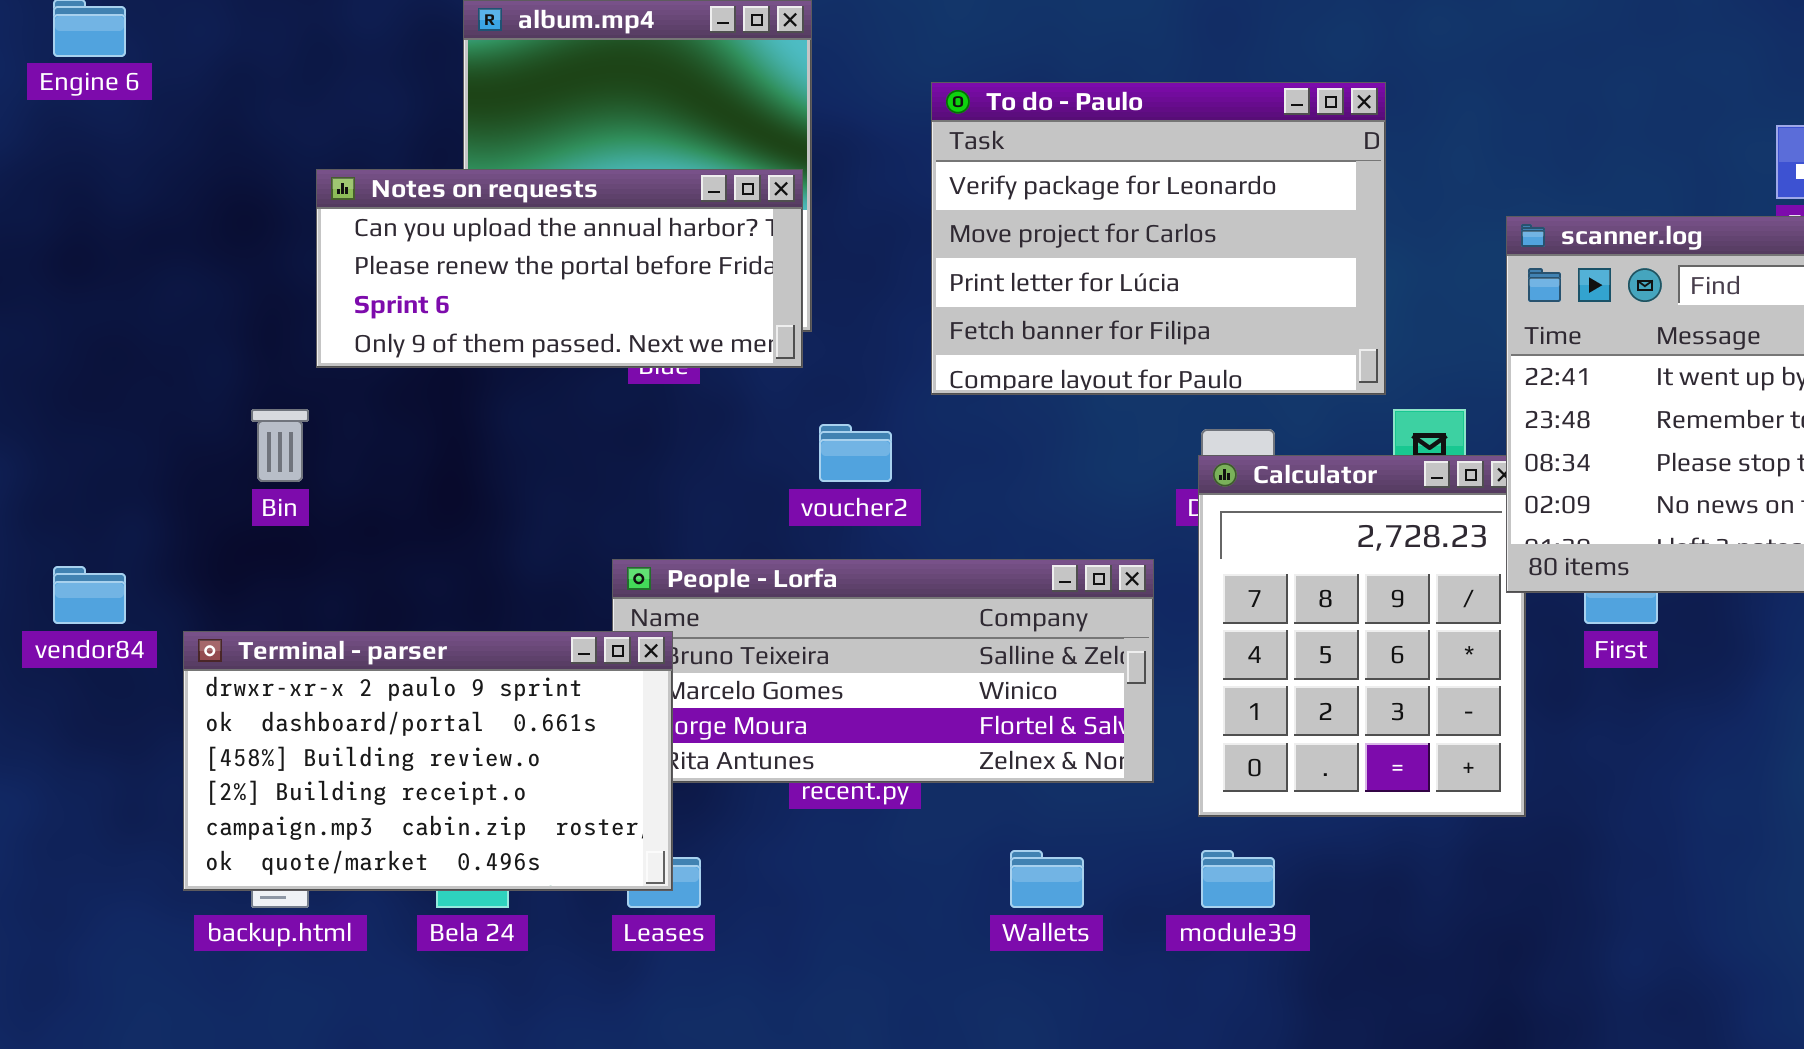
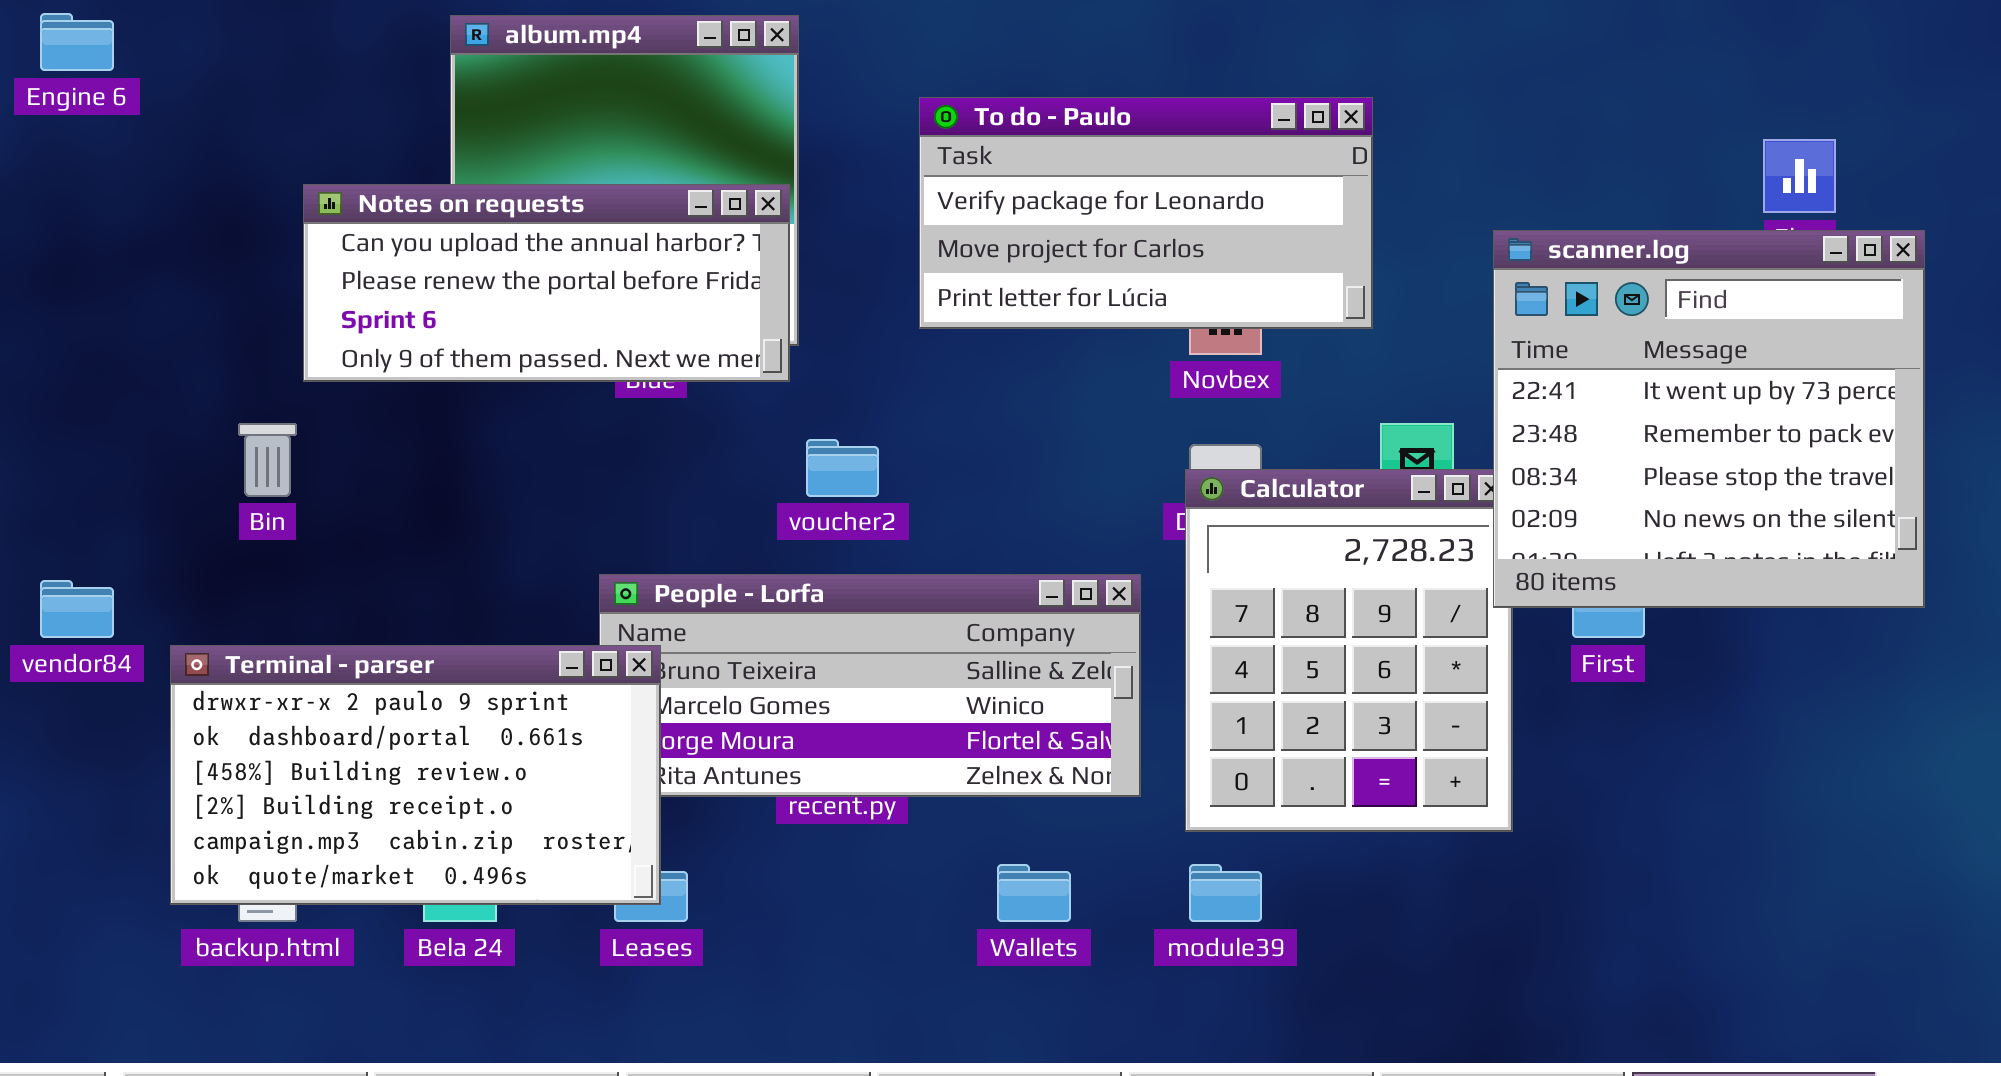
To do - Paulo: [931,82,1386,395] -> [919,97,1373,329], resized

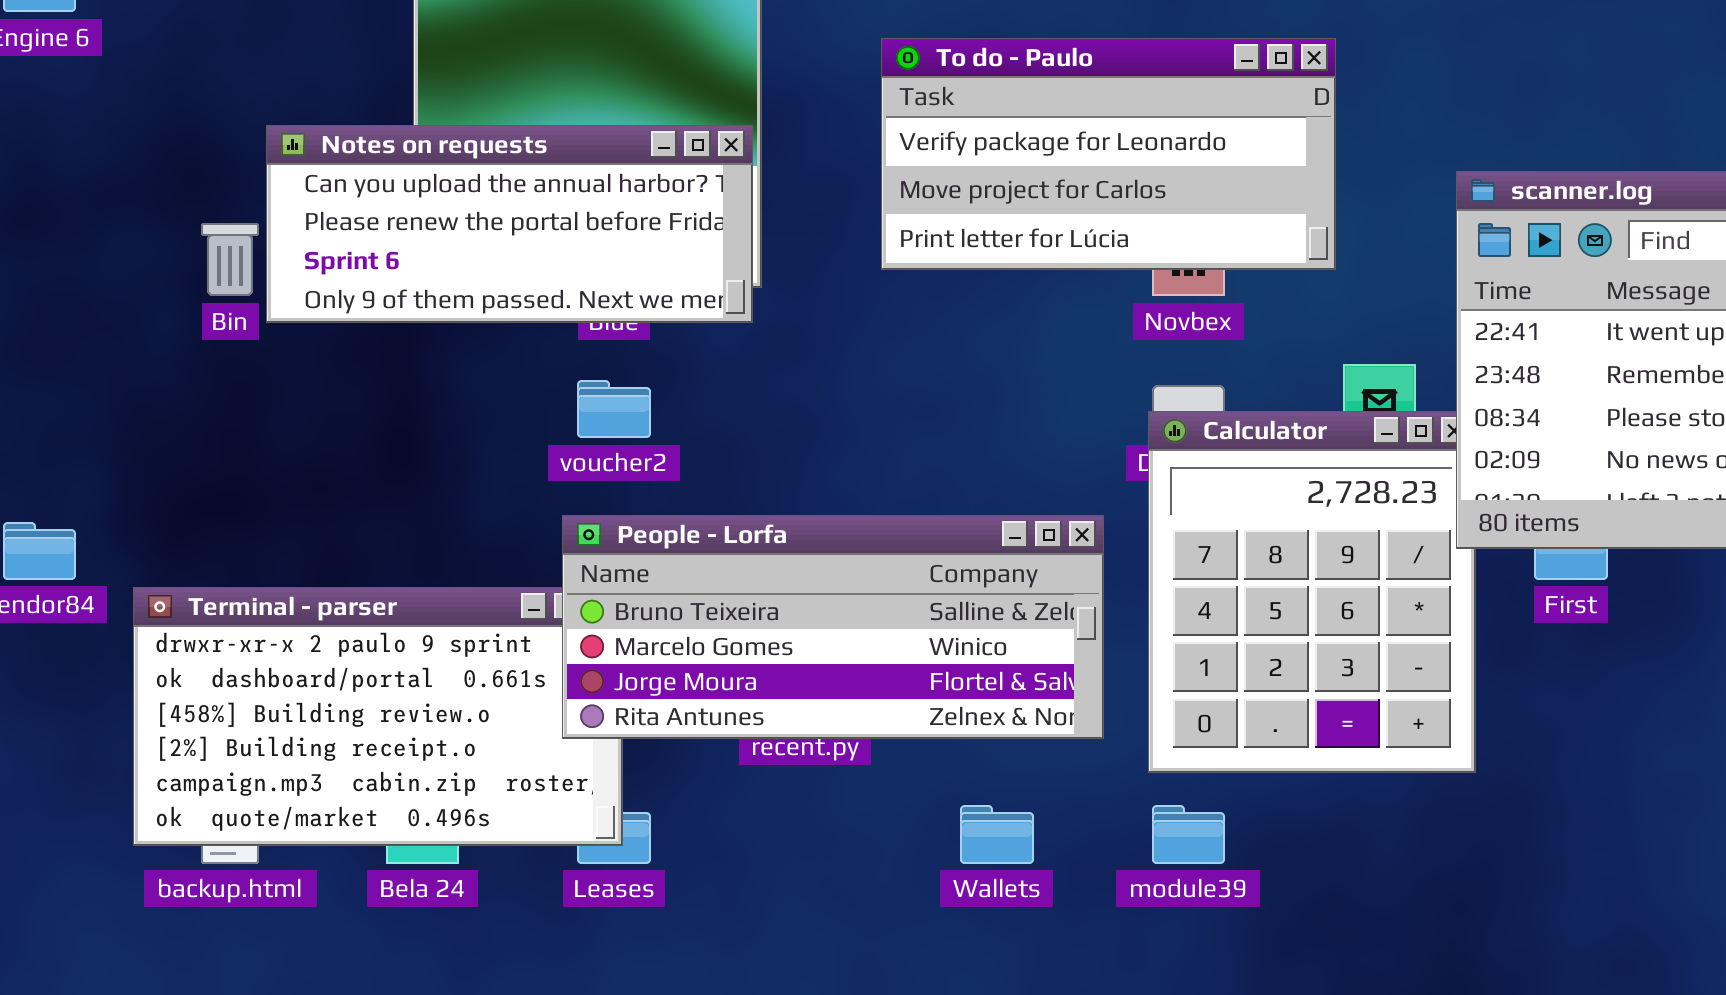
Bin: [238,423,297,497] -> [201,223,259,296], moved
voucher2: [806,439,879,497] -> [577,380,651,438], moved
People - Lorfa: [599,574,1141,797] -> [562,515,1104,739], raised

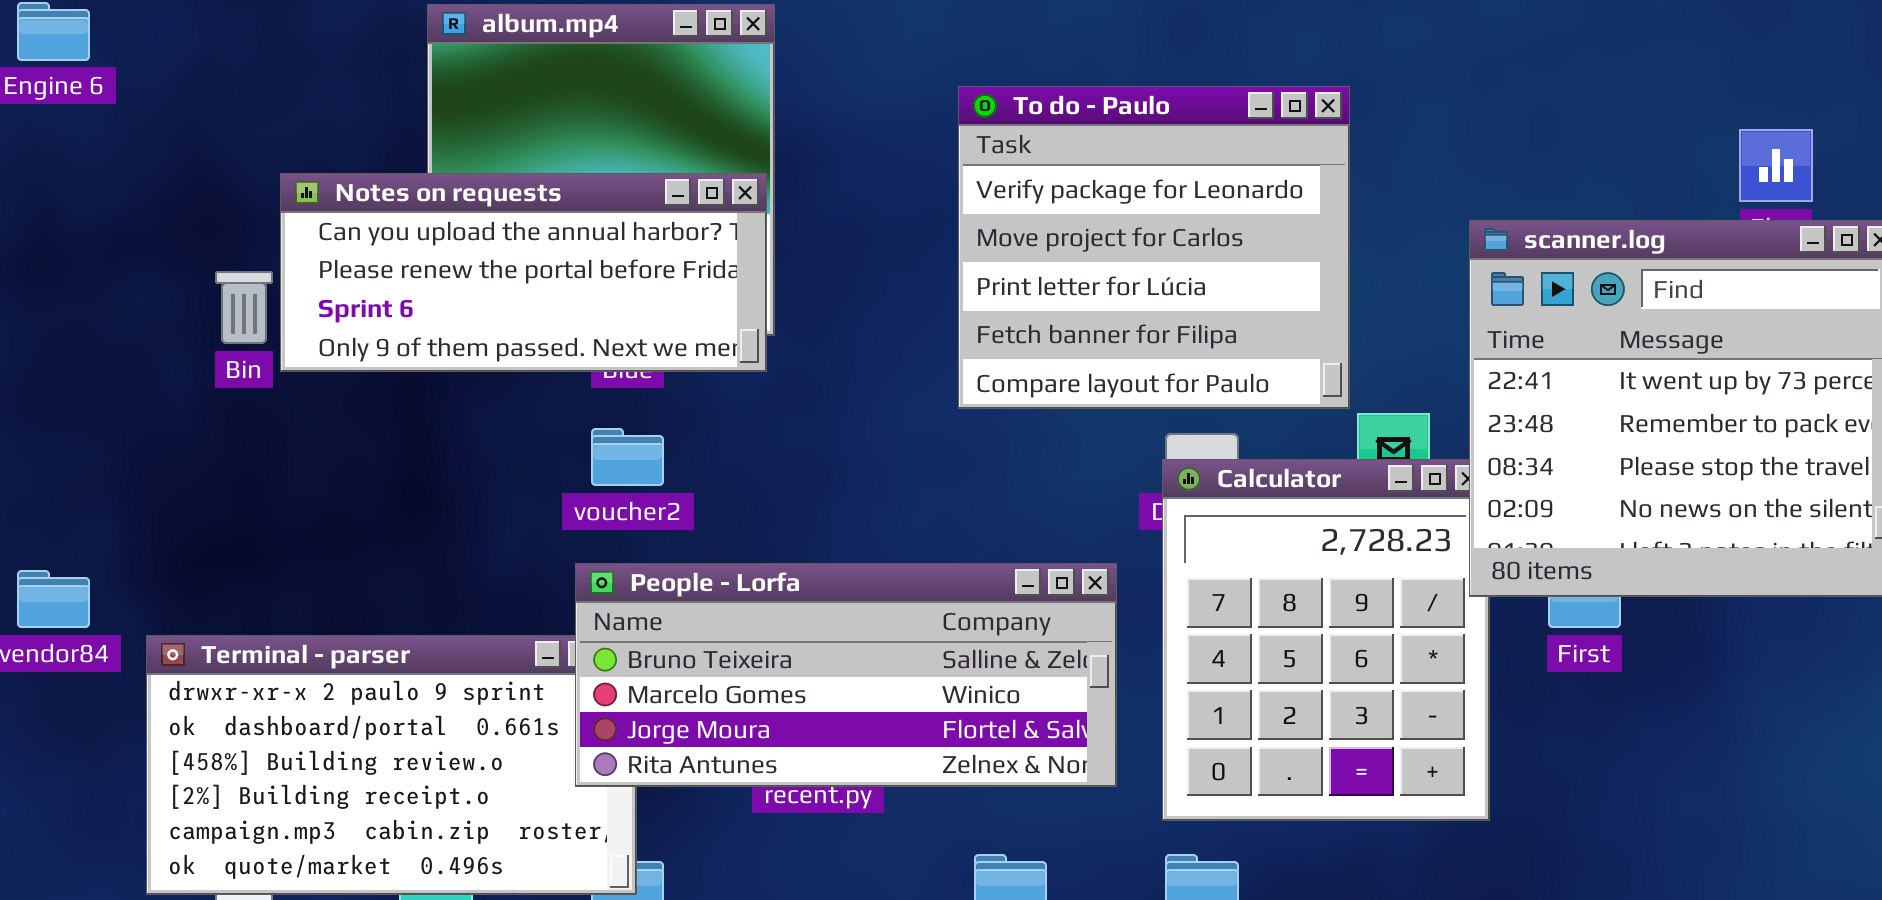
To do - Paulo: [881,38,1336,270] -> [958,86,1350,409], resized

